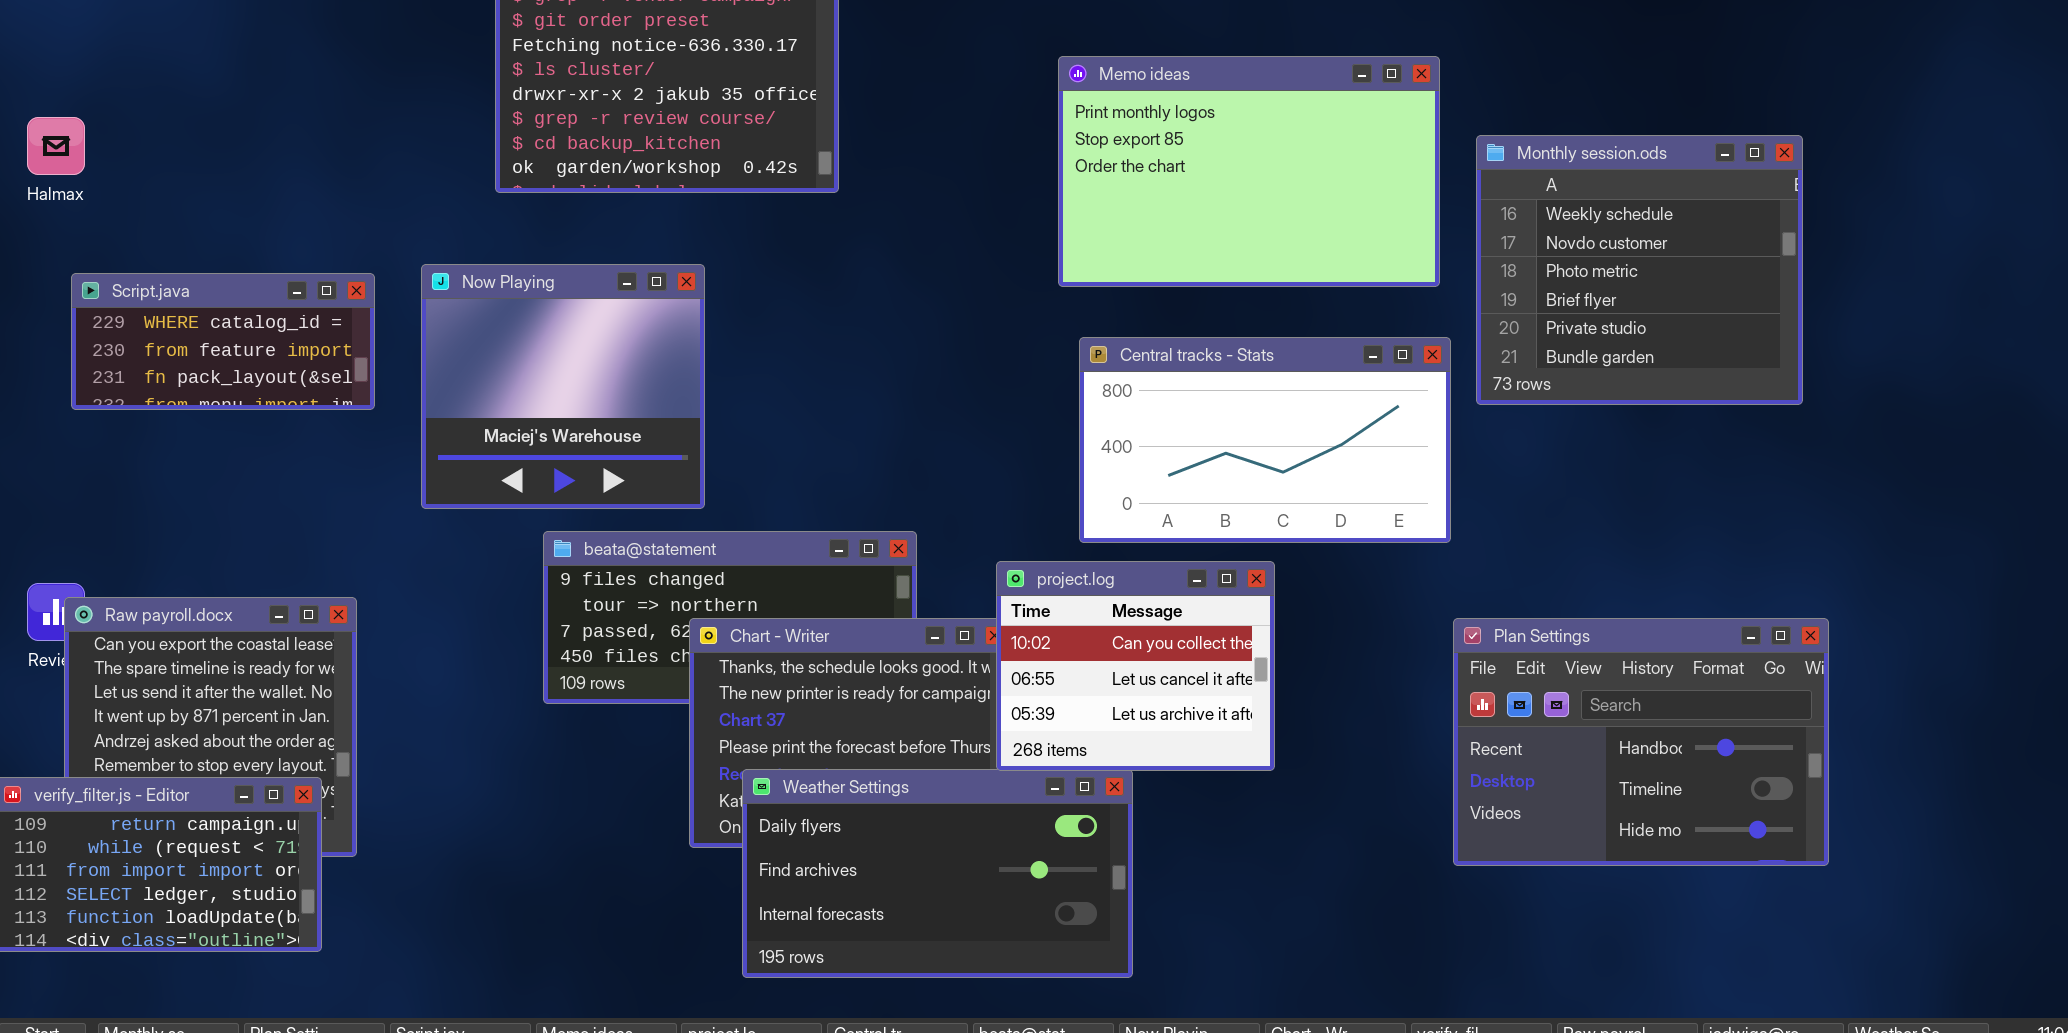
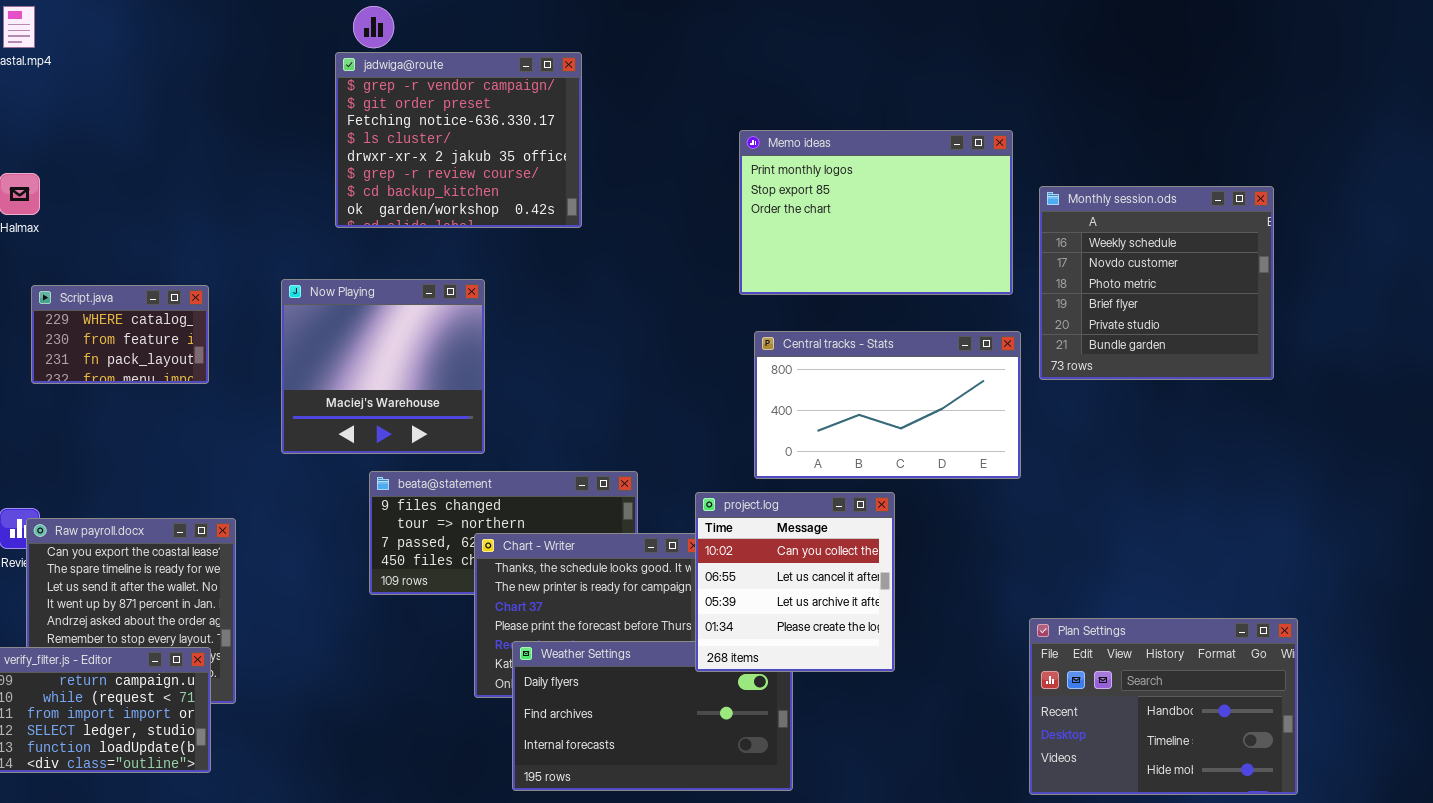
Script.java: [71,273,375,410] -> [31,285,209,384], resized
project.log: [996,561,1275,771] -> [695,492,895,672], resized
Plan Settings: [1453,618,1829,866] -> [1029,618,1298,795], moved

